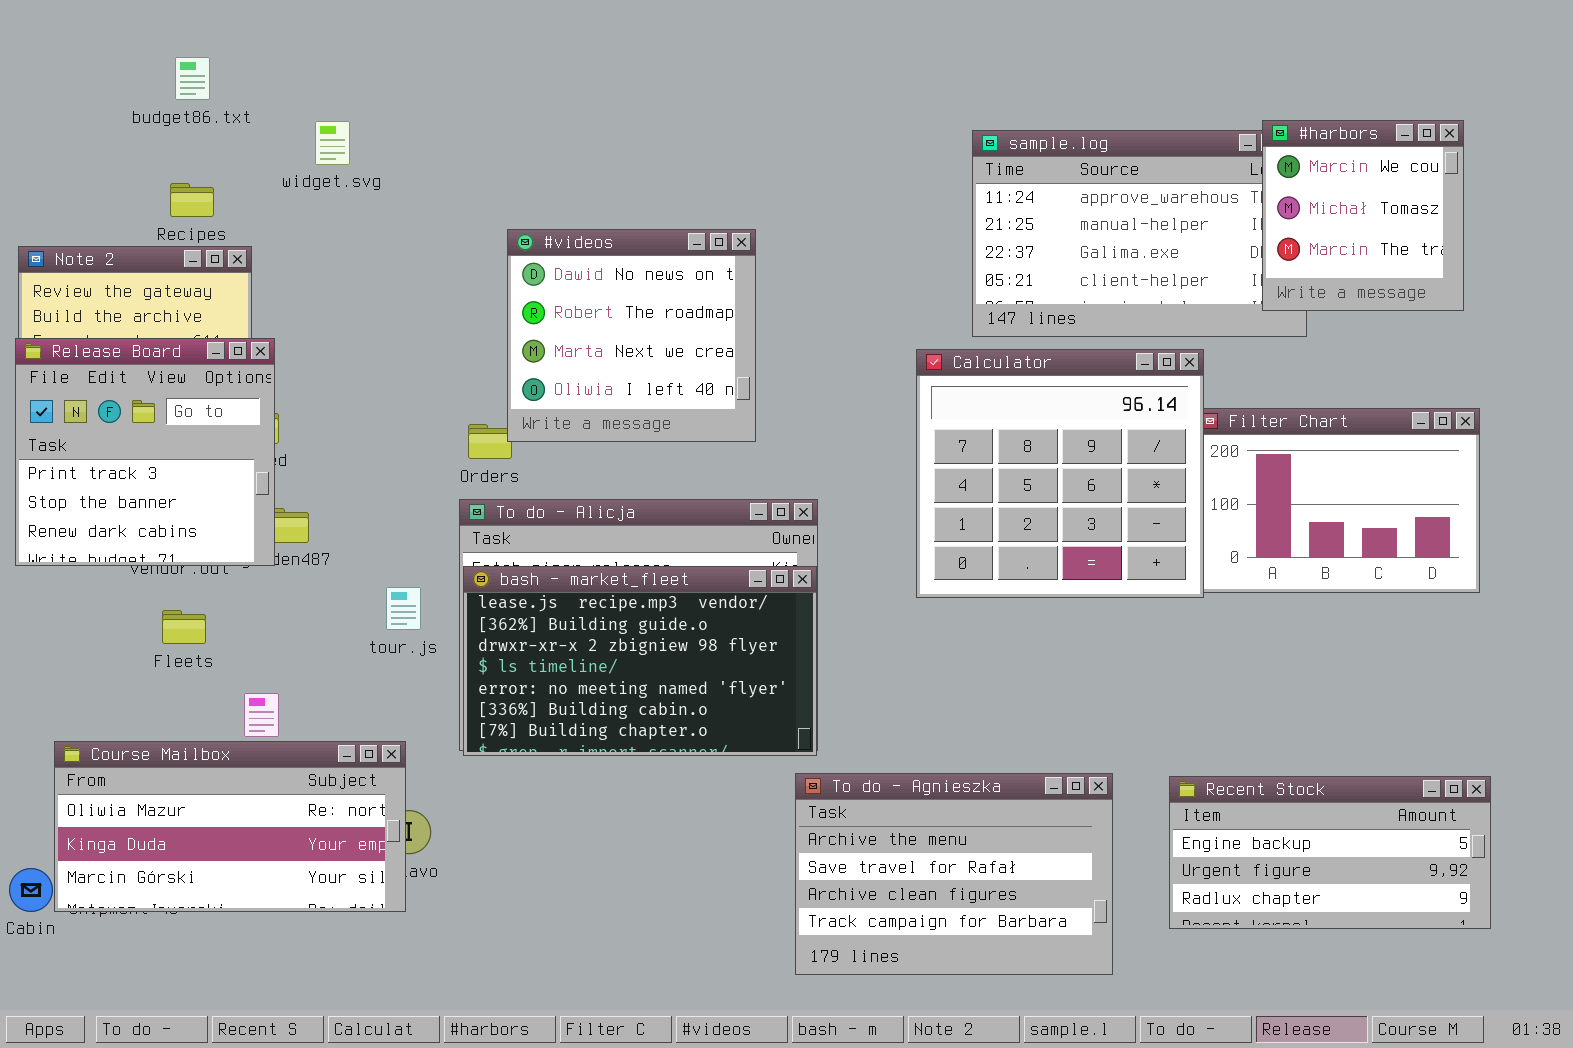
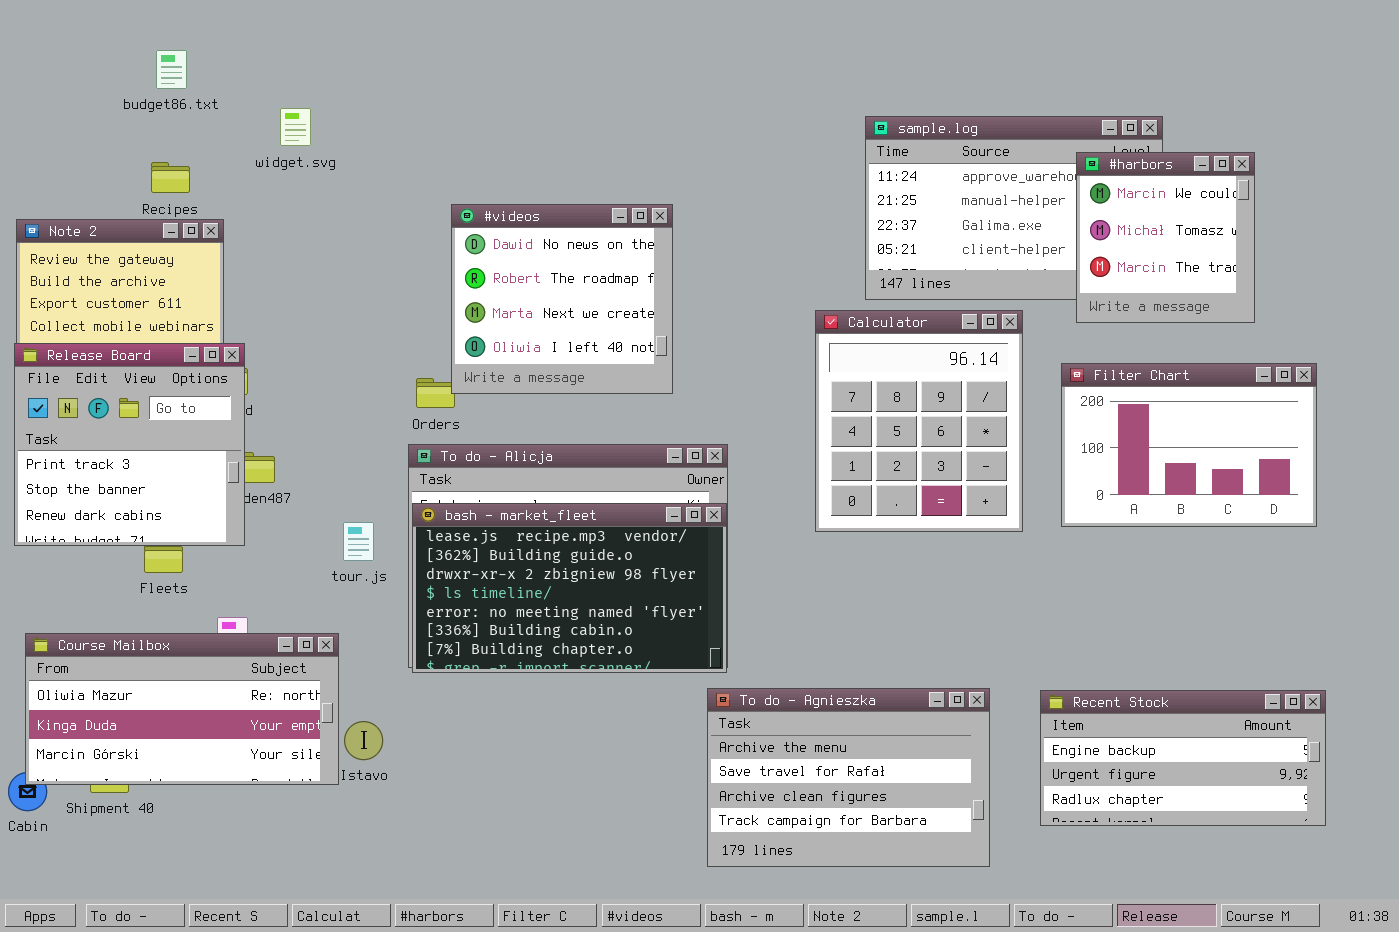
#harbors: [1262,120,1464,311] -> [1076,152,1255,323], moved
Release Board: [15,338,275,566] -> [14,343,245,546], moved
Calculator: [916,349,1204,598] -> [815,310,1023,532], resized
Course Mailbox: [54,741,406,912] -> [25,633,339,785], moved

